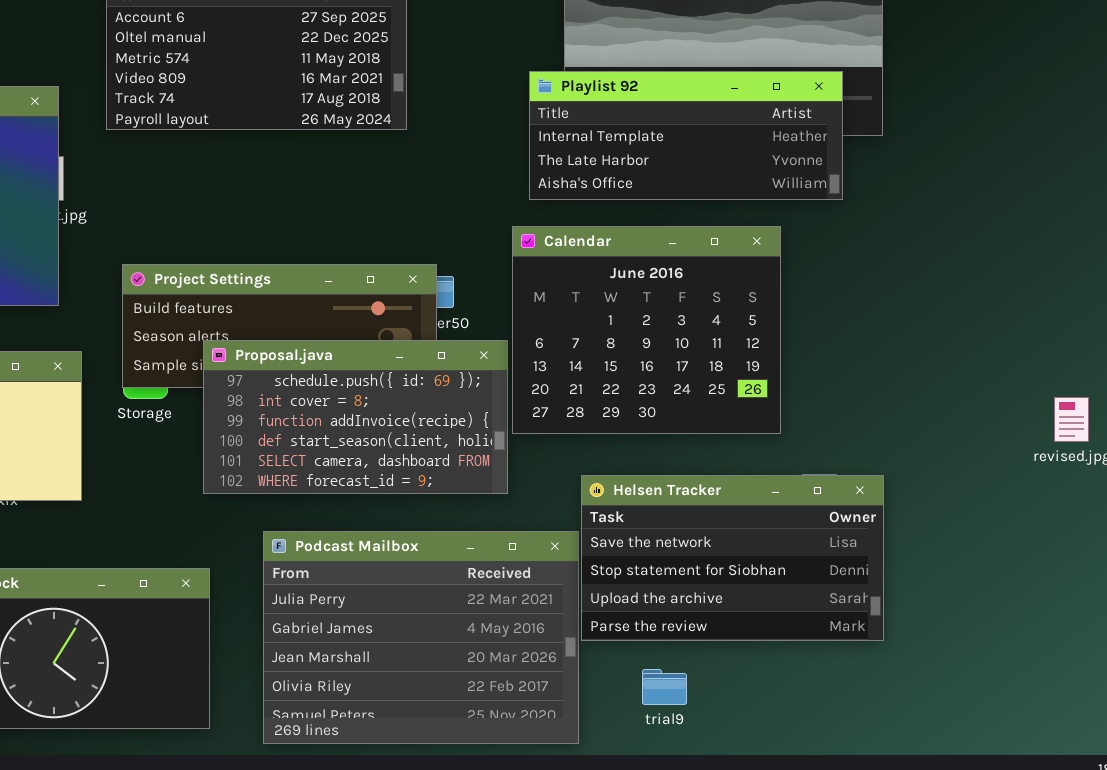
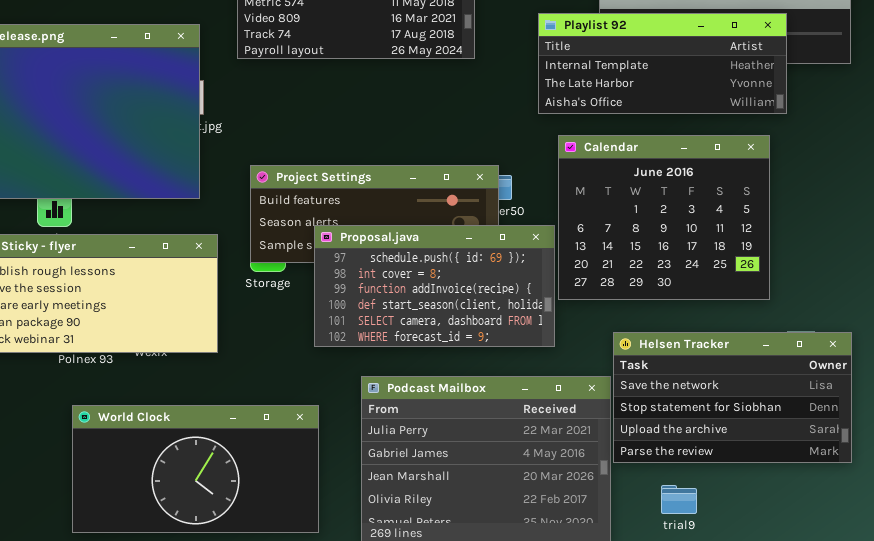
Playlist 92: [529,71,843,200] -> [538,13,787,114], moved

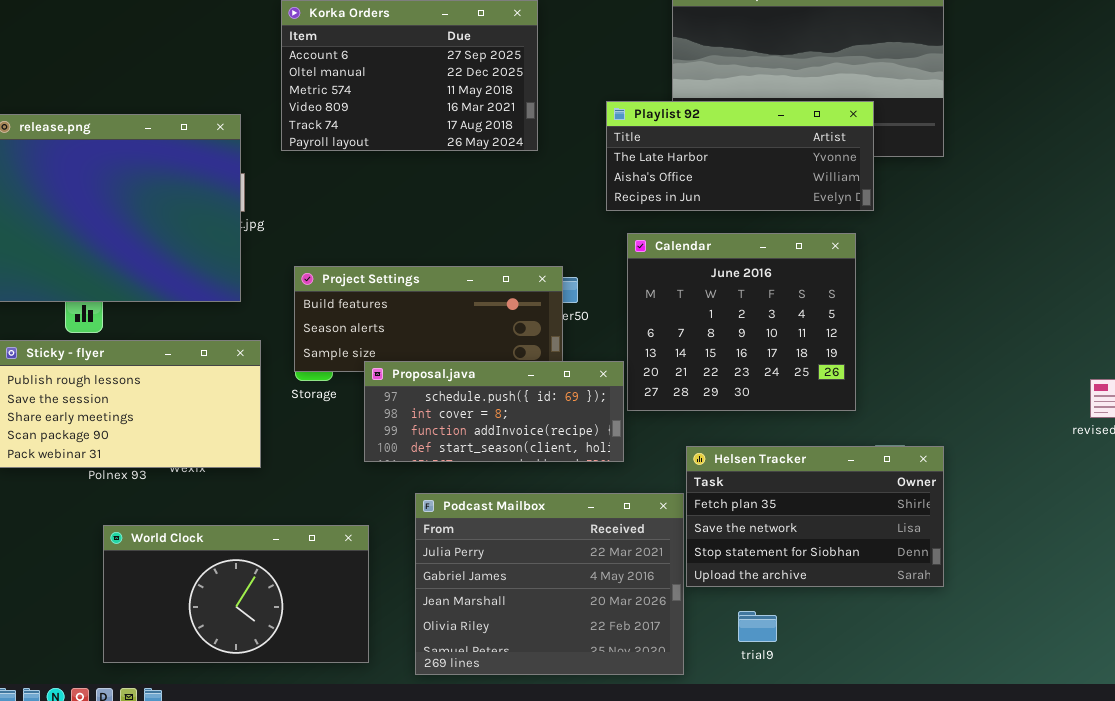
Playlist 92: [538,13,787,114] -> [606,101,874,211], scrolled down 1 row
Proposal.java: [314,225,555,347] -> [364,361,624,462], resized
Helsen Tracker: [613,332,852,463] -> [686,446,944,587], scrolled up 1 row

